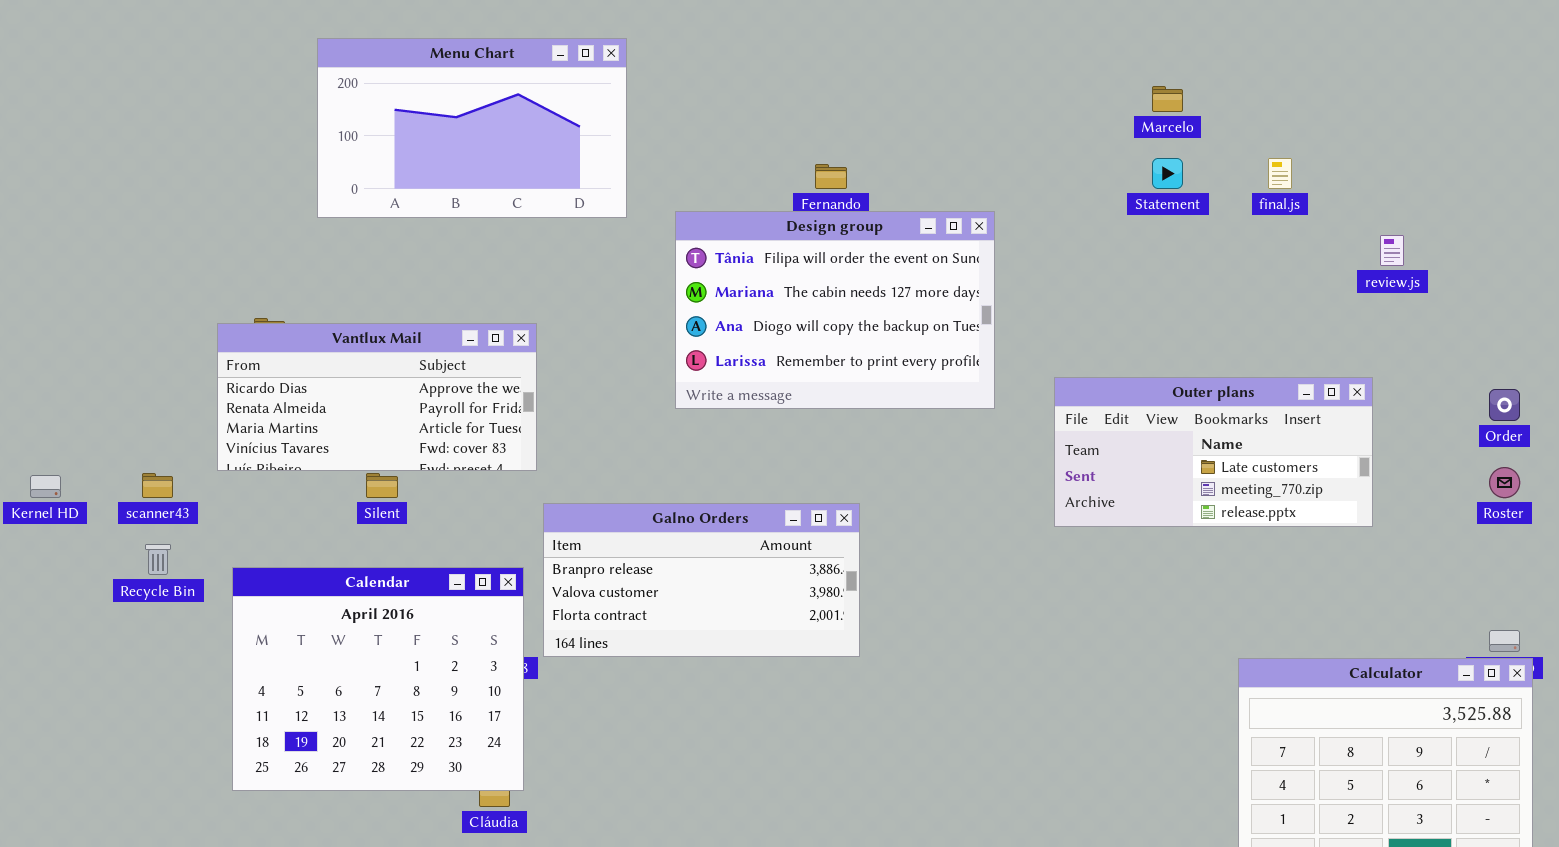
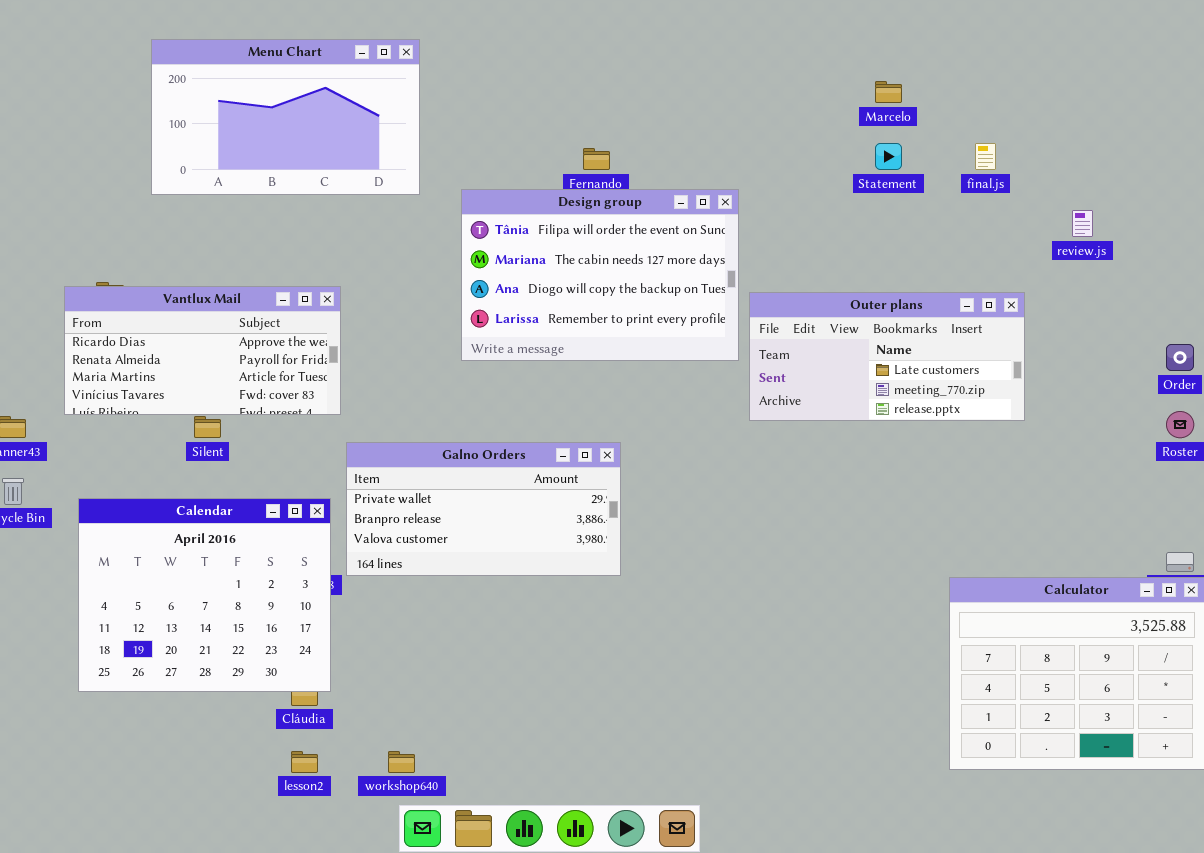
Outer plans: [1054,377,1373,527] -> [749,292,1025,421], moved
Galno Orders: [543,503,860,657] -> [346,442,621,576], scrolled up 1 row

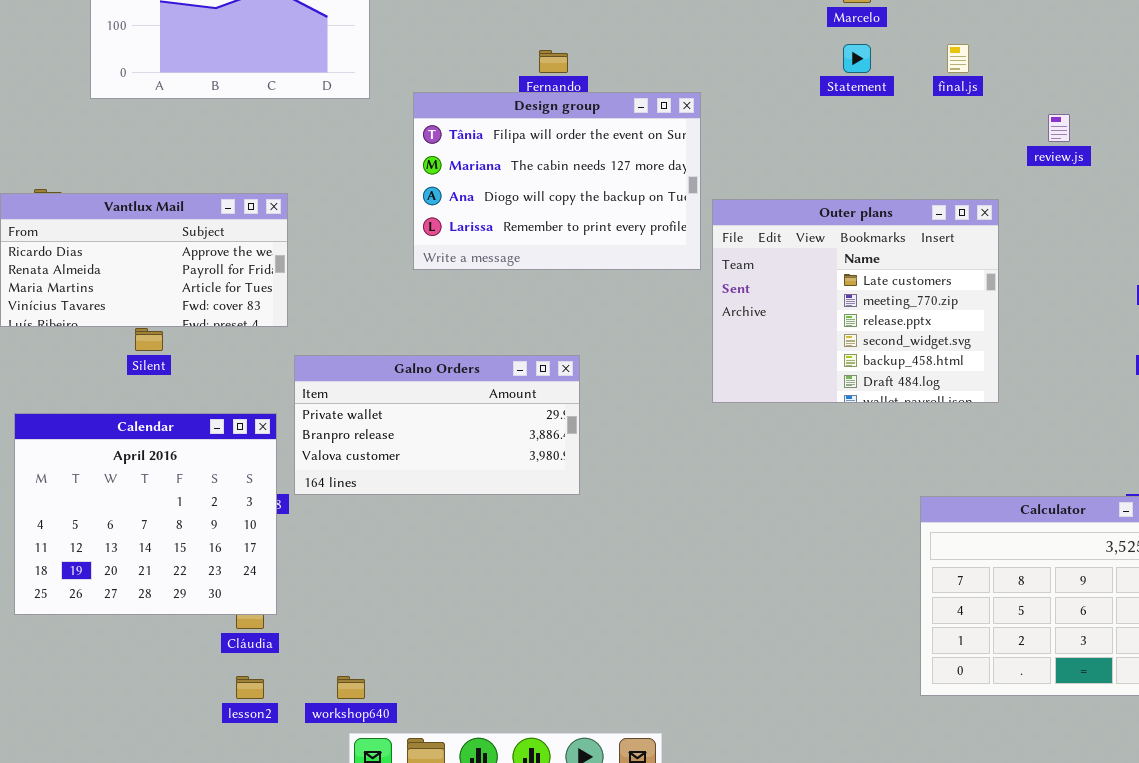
Outer plans: [749,292,1025,421] -> [712,199,999,403], resized

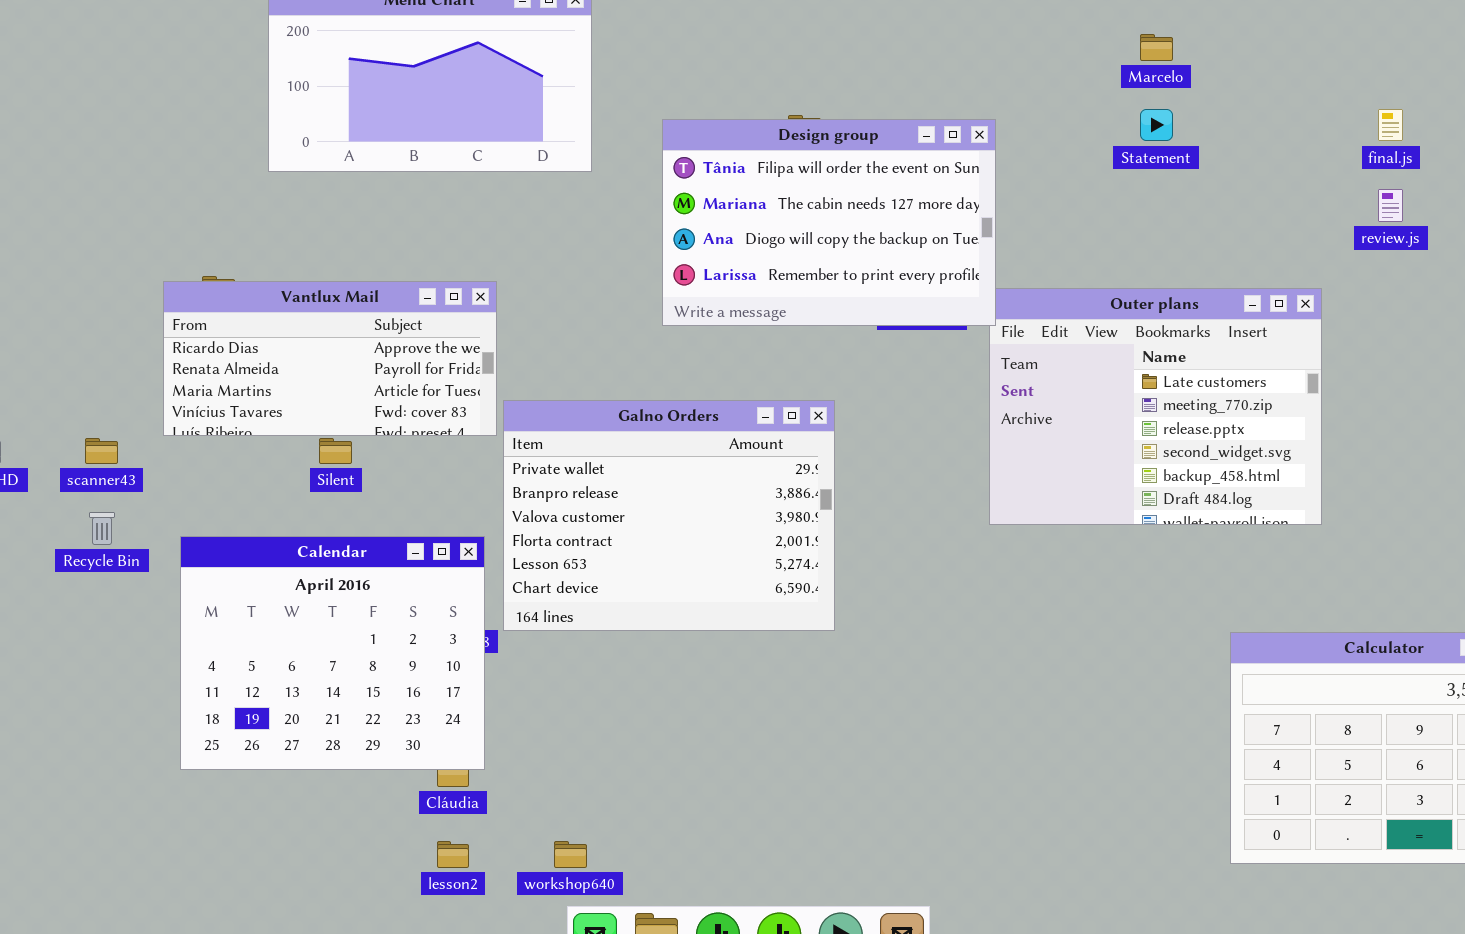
final.js: [947,44,969,73] -> [1378,109,1403,141], moved
Design group: [413,92,701,270] -> [662,119,996,326], moved
Galno Orders: [294,355,580,495] -> [503,400,835,631], resized

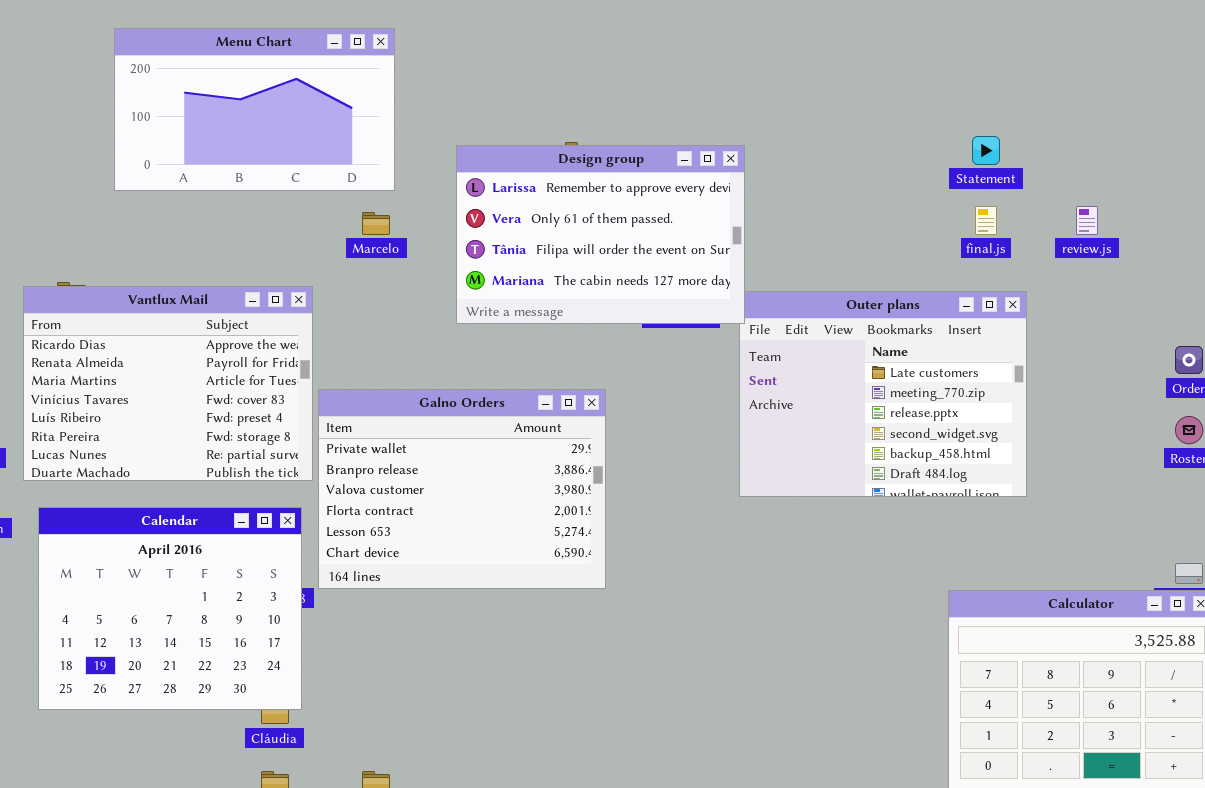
Marcelo: [1140,34,1173,61] -> [362,212,390,235], moved
Statement: [1140,109,1173,141] -> [972,136,1000,165], moved
final.js: [1378,109,1403,141] -> [975,206,997,235], moved
Design group: [662,119,996,326] -> [456,145,745,324], scrolled up 2 rows
Vantlux Mail: [163,281,497,436] -> [23,286,313,481], resized

